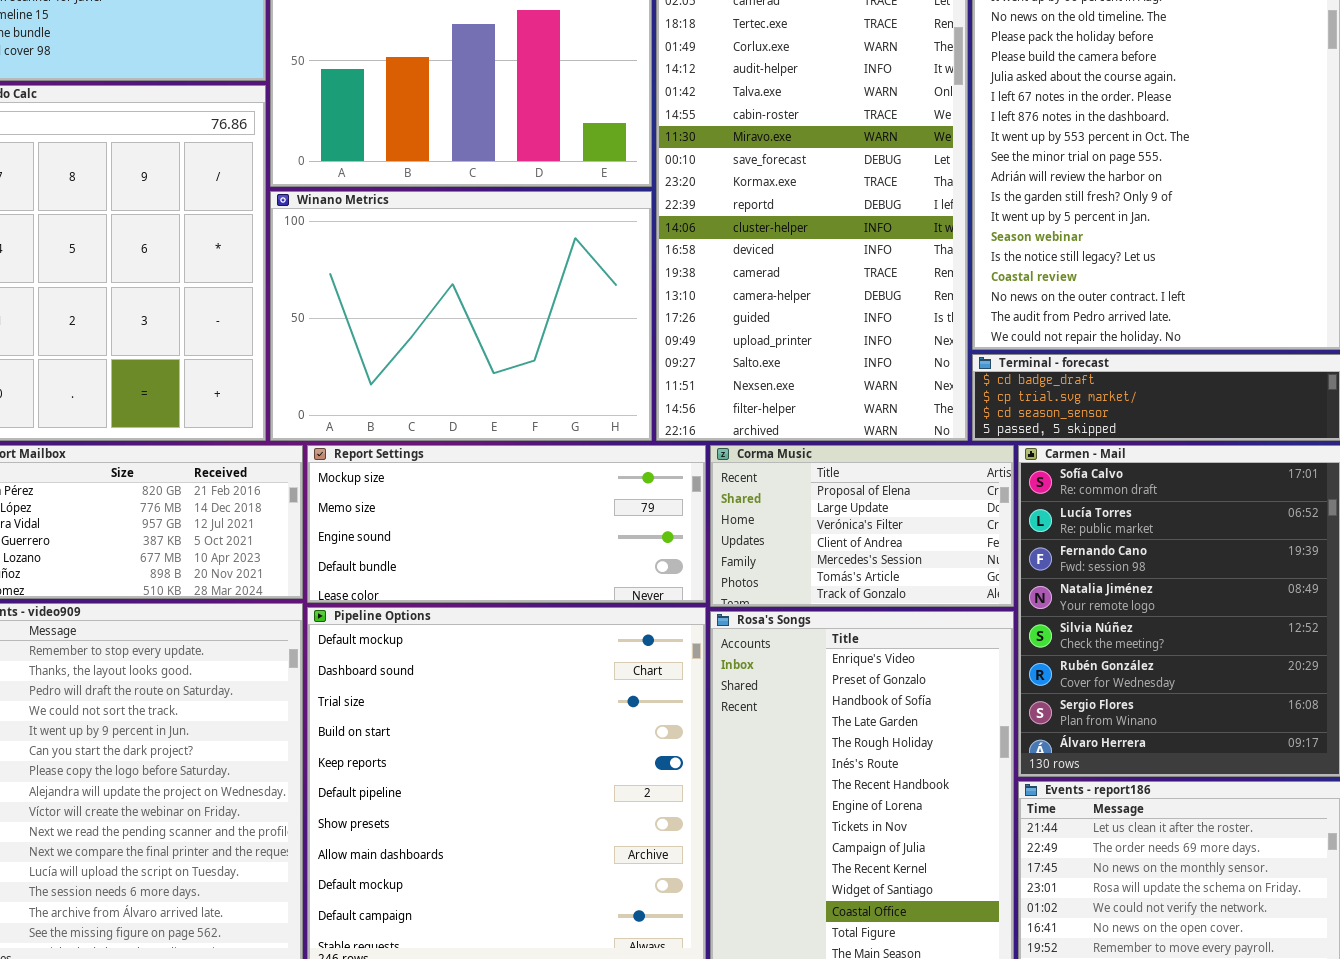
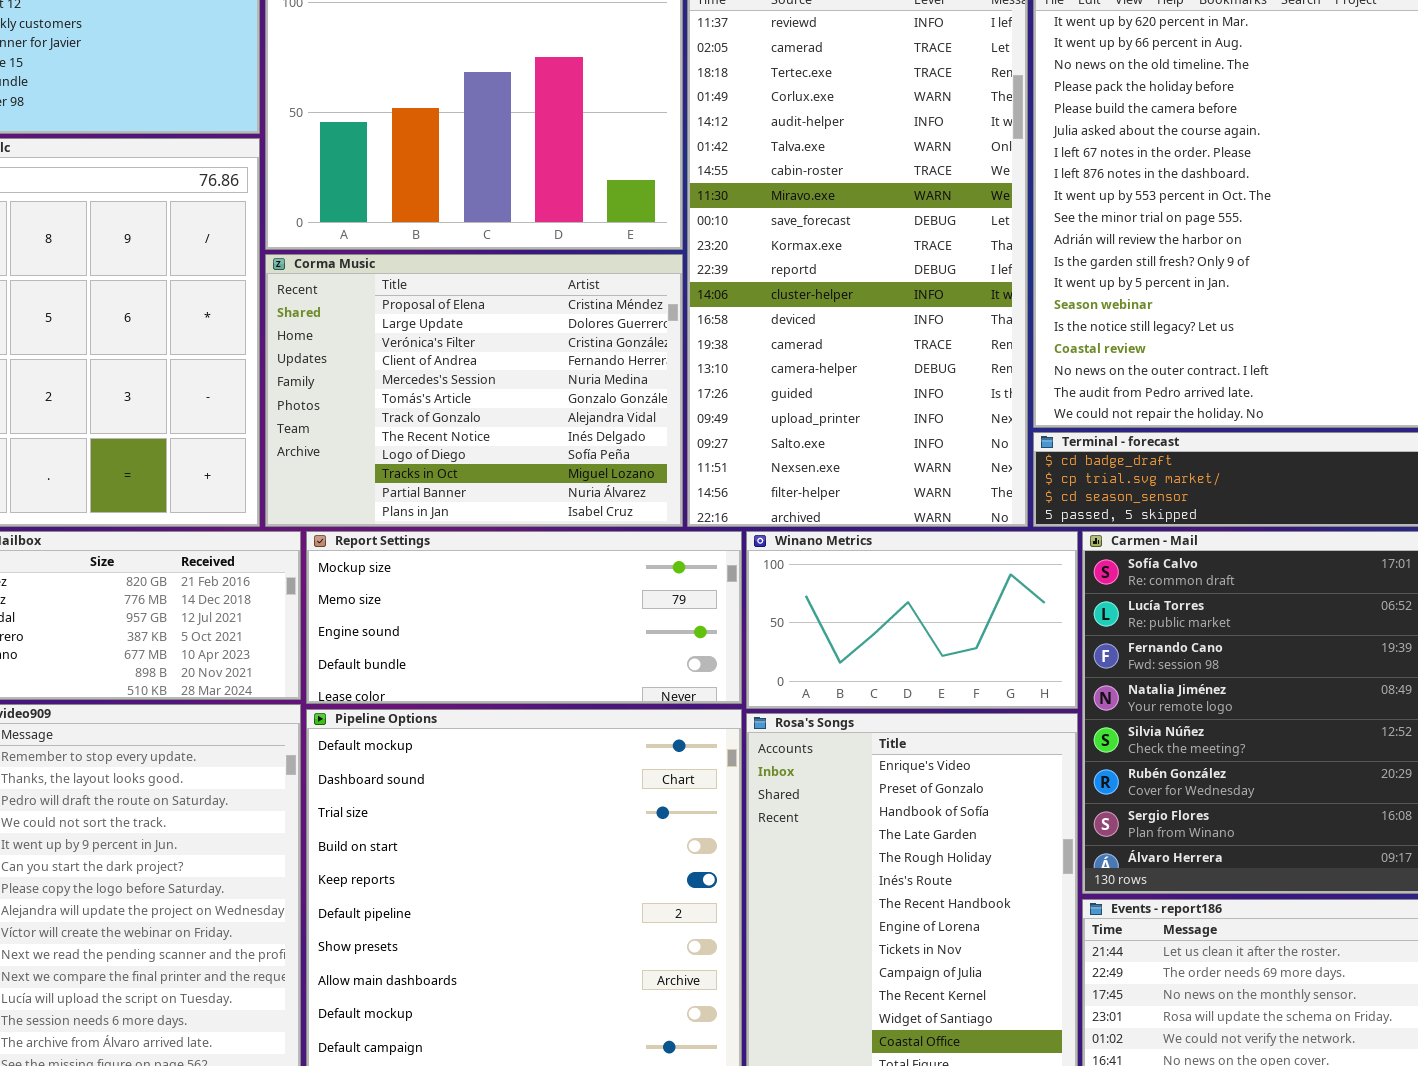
Winano Metrics: [270,191,652,441] -> [746,531,1078,709], moved, resized
Corma Music: [710,445,1014,607] -> [265,254,683,527], moved, resized

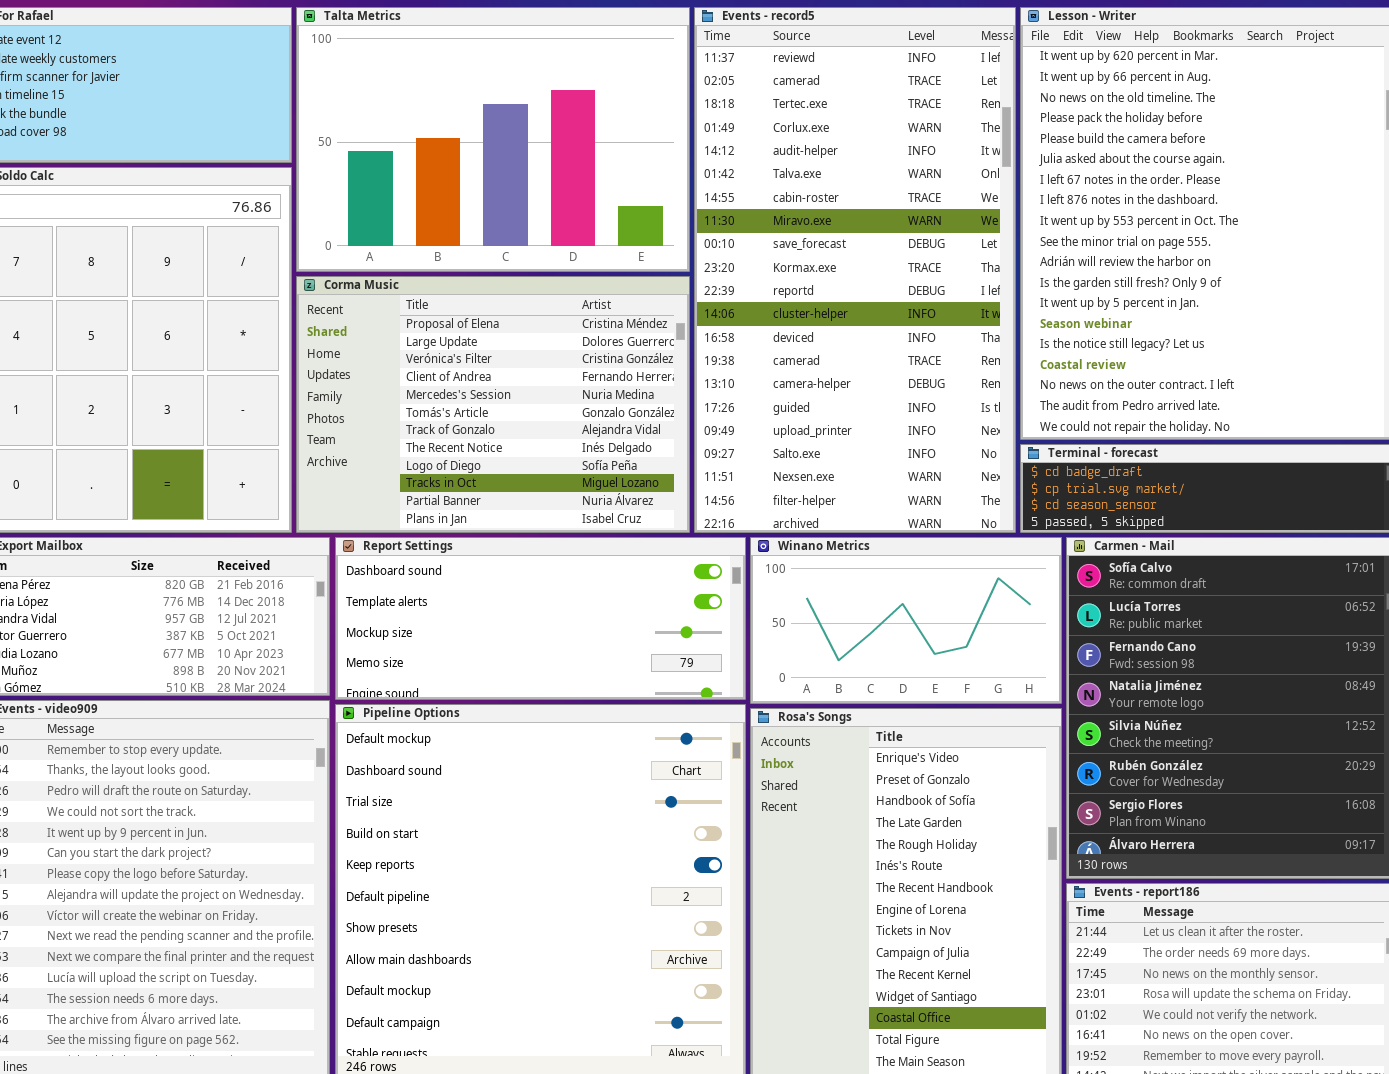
Report Settings: [306,531,742,704] -> [335,537,746,700], scrolled up 2 rows

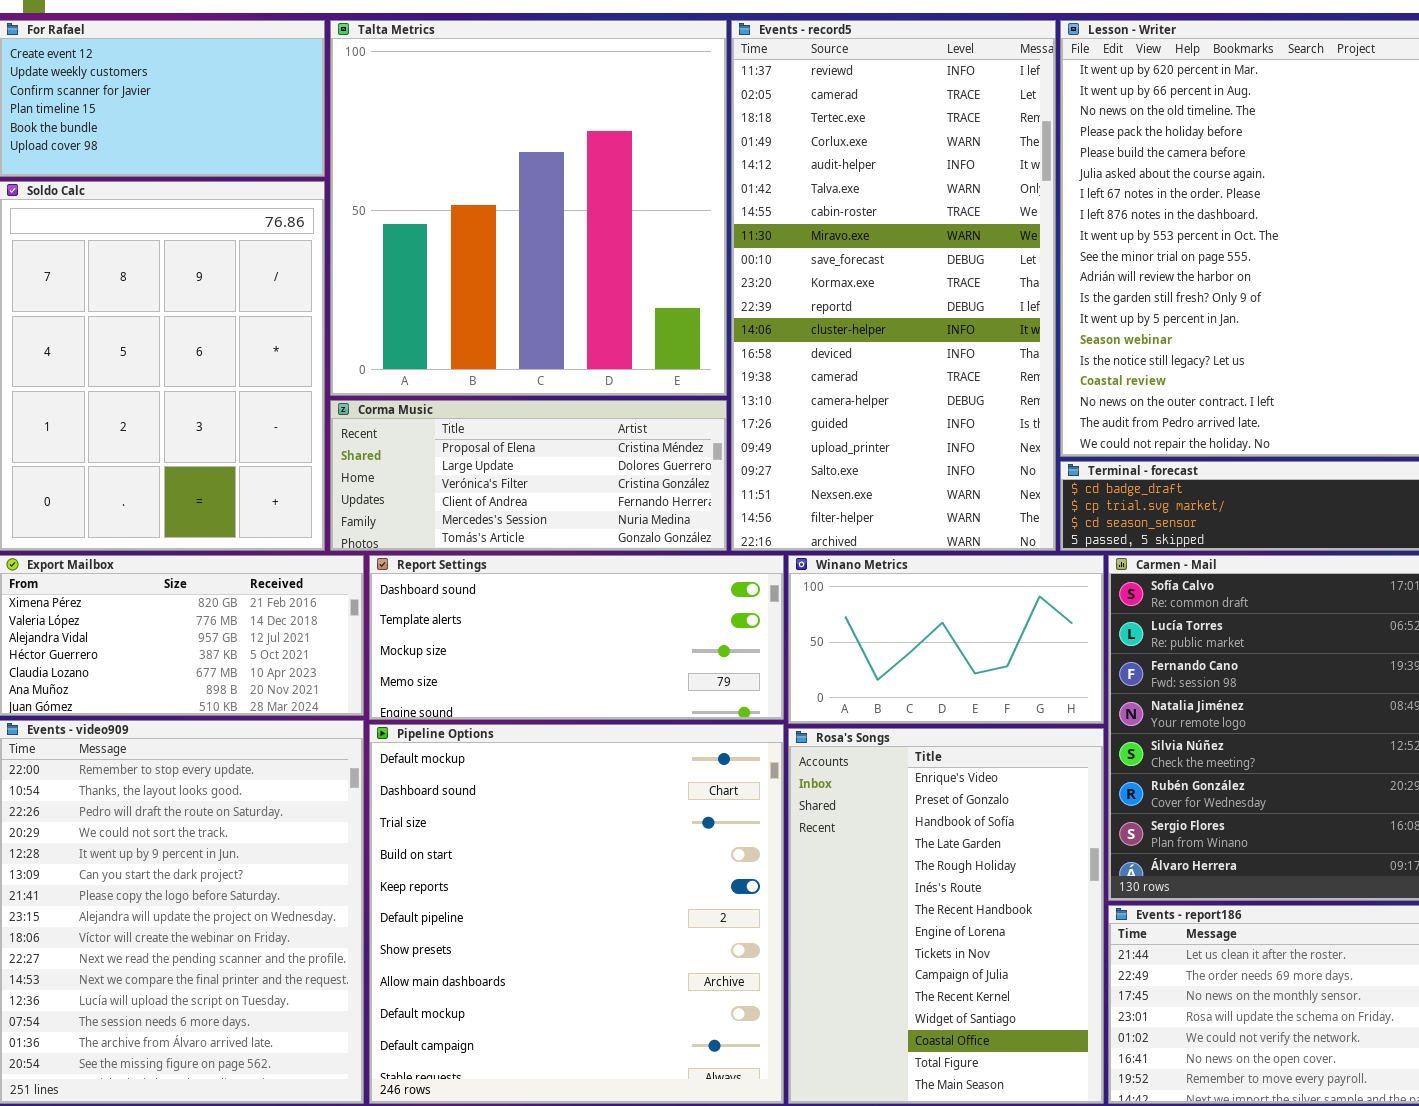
Talta Metrics: [296,7,690,272] -> [330,20,727,396], resized
Corma Music: [296,276,690,533] -> [330,400,727,551], resized

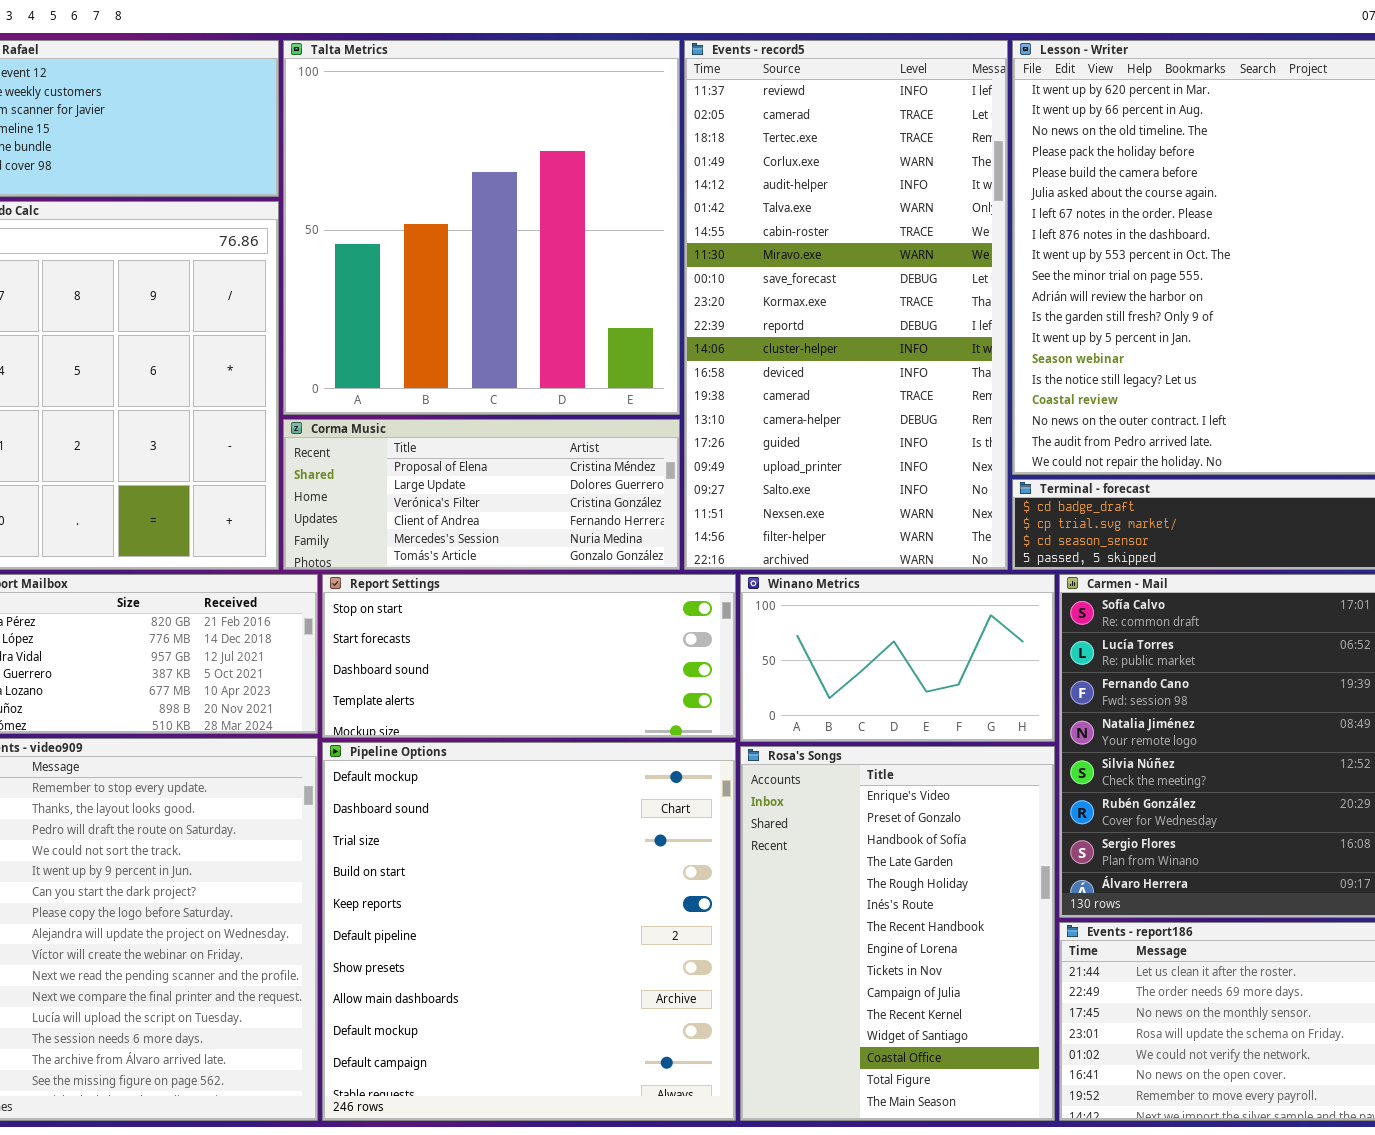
Report Settings: [369,555,784,720] -> [322,574,736,738], scrolled up 2 rows

